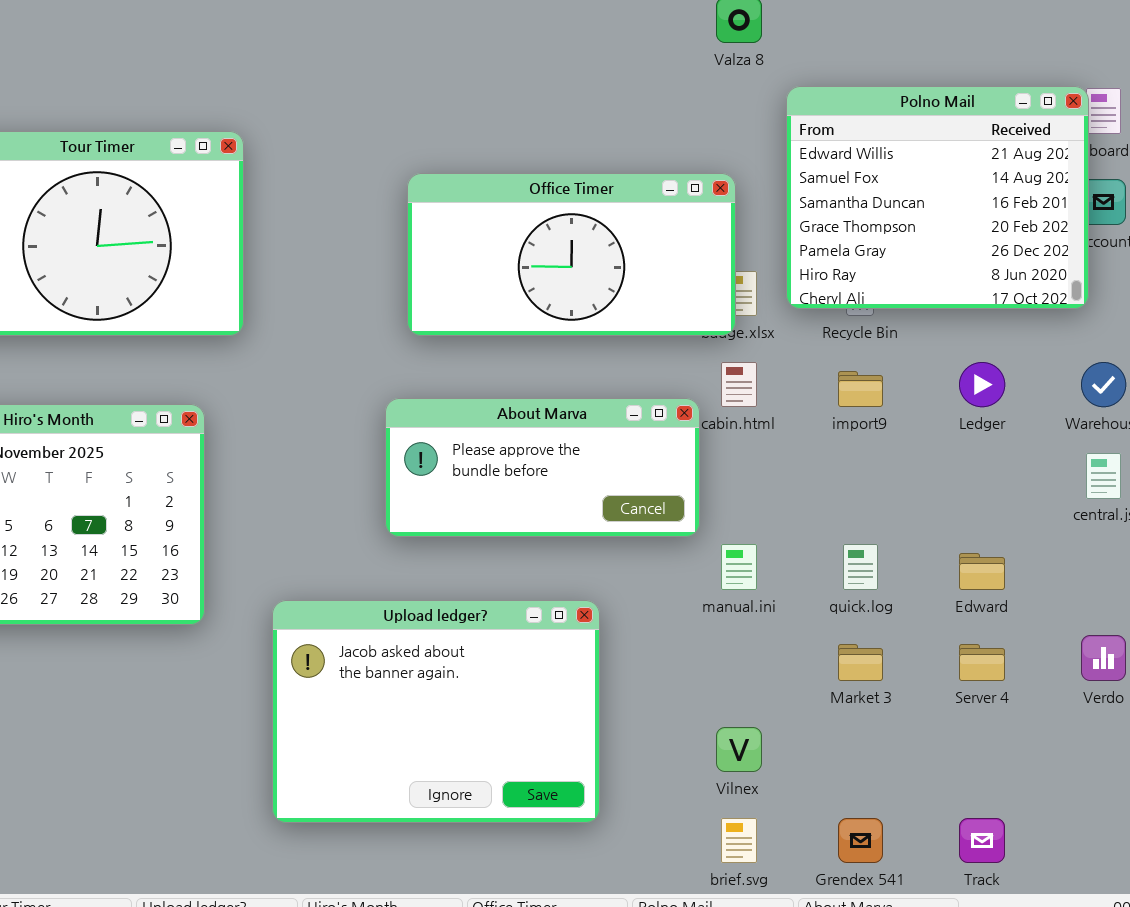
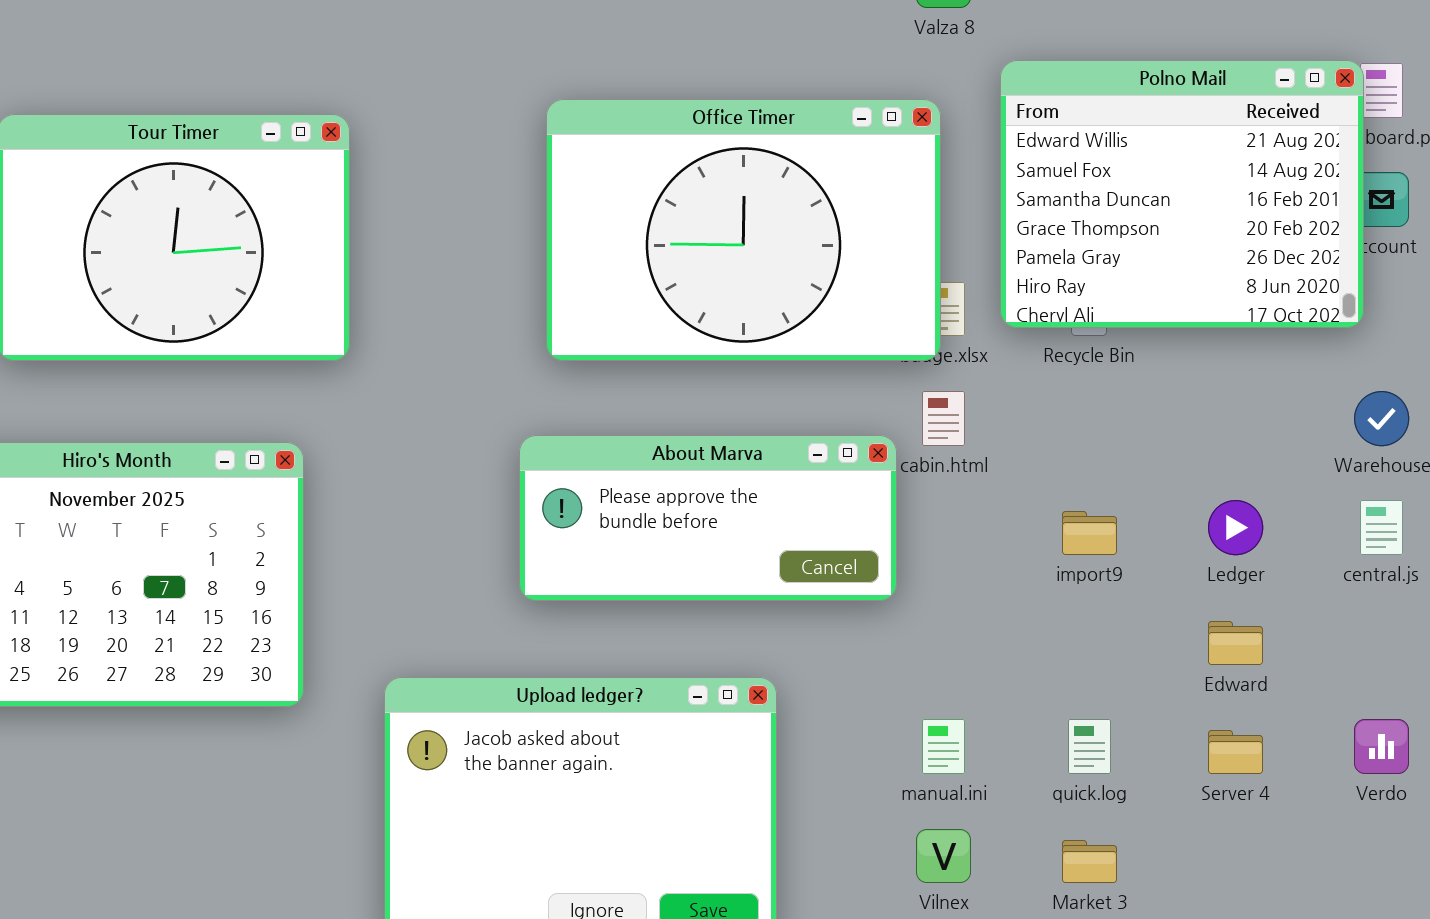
Office Timer: [407,173,736,336] -> [546,99,941,361], resized
Ledger: [959,362,1005,407] -> [1208,500,1263,555], moved
import9: [838,371,883,407] -> [1062,511,1117,555], moved
manual.ini: [721,544,757,590] -> [922,719,965,774], moved
quick.log: [843,544,878,590] -> [1068,719,1111,774], moved
Market 3: [838,644,883,681] -> [1062,840,1117,883], moved

